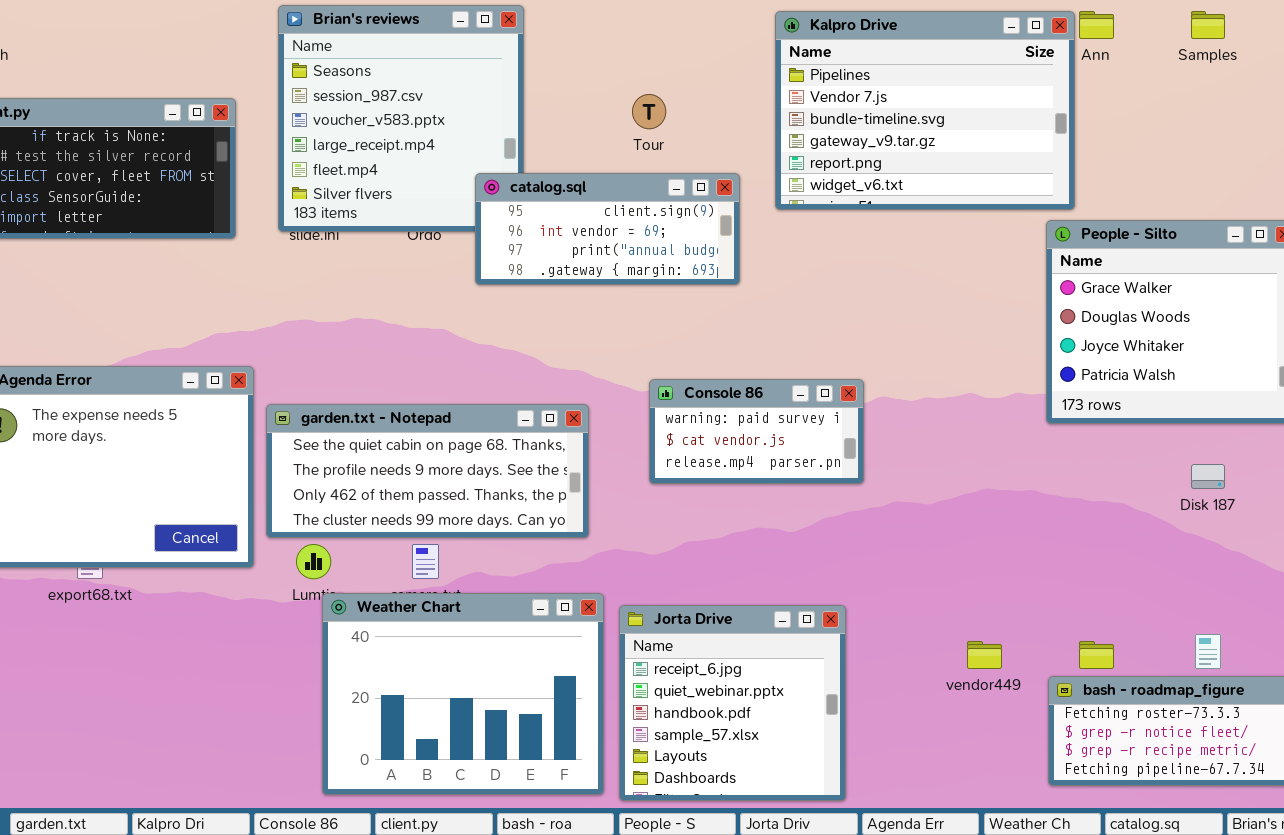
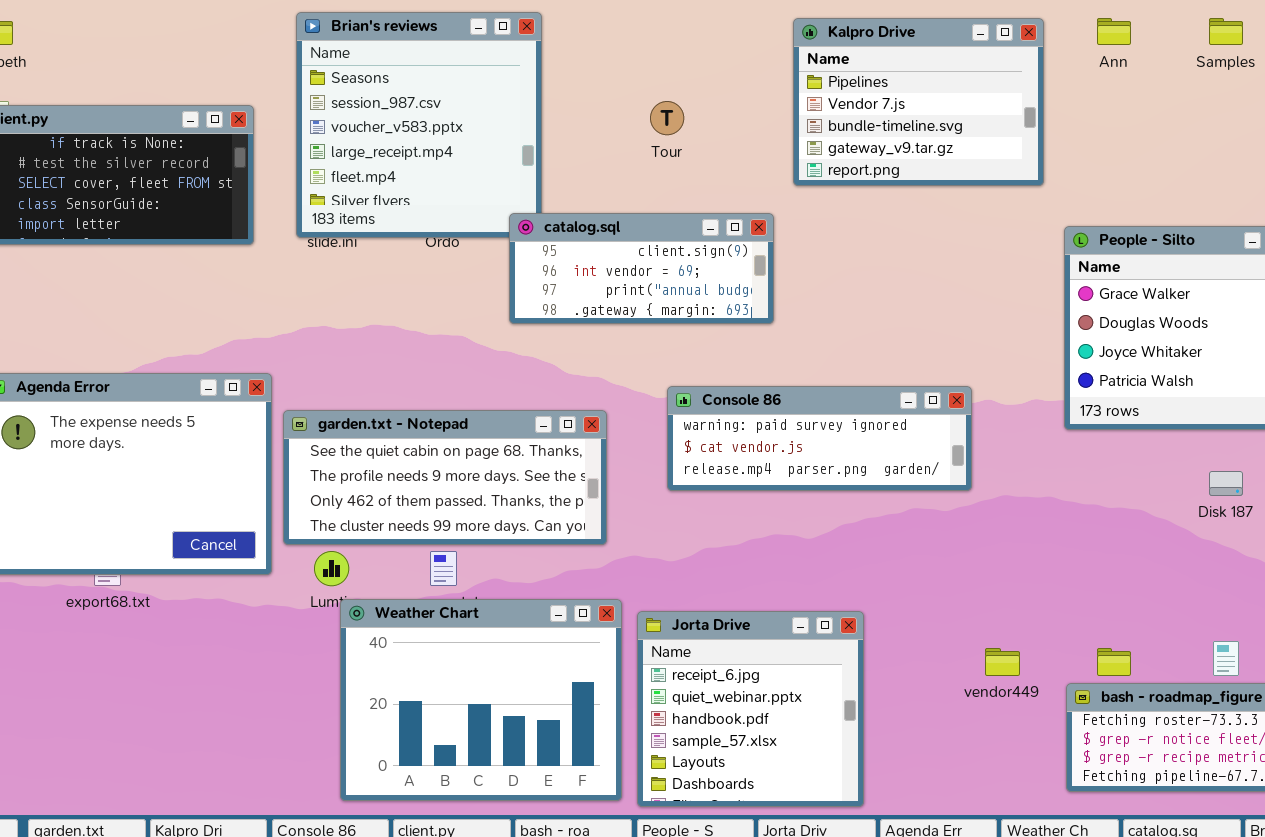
Kalpro Drive: [775,11,1075,210] -> [793,18,1044,186], resized
catalog.sql: [475,173,740,285] -> [509,213,774,324], moved
Console 86: [649,379,864,484] -> [667,386,972,491], resized

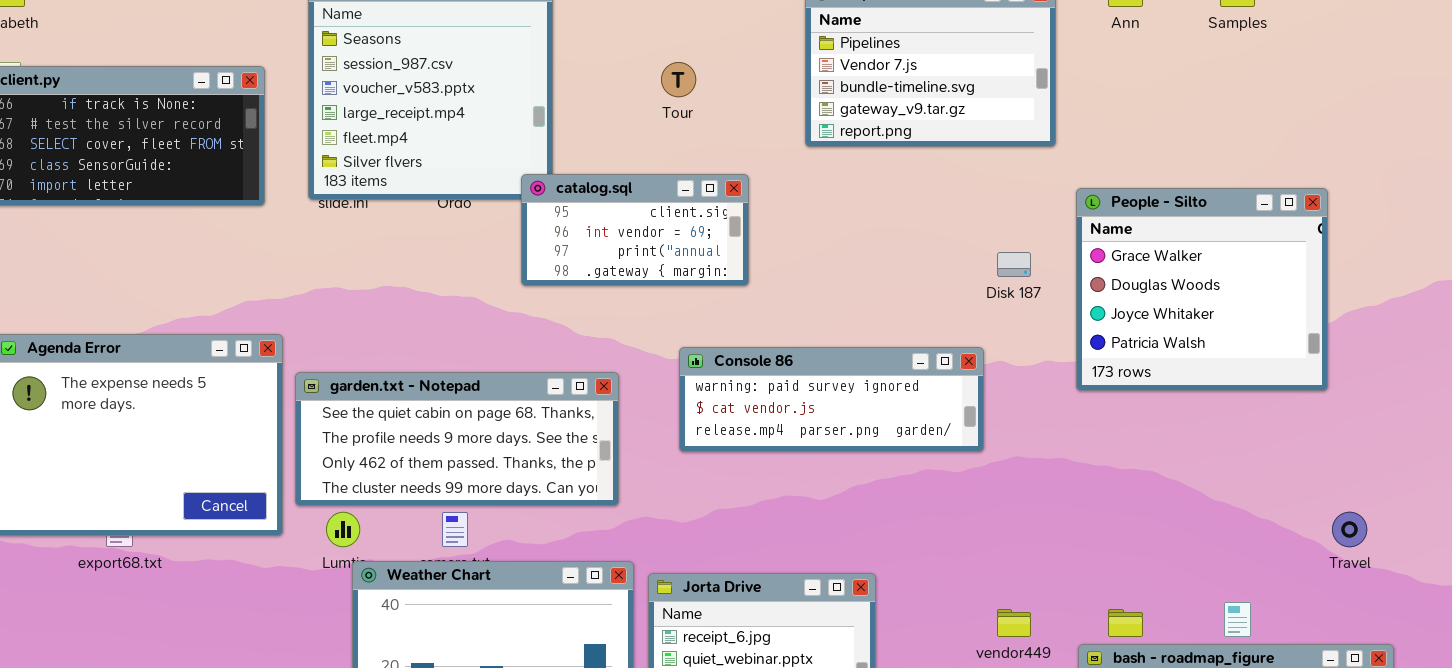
catalog.sql: [509,213,774,324] -> [521,174,749,286], resized
Disk 187: [1209,471,1243,496] -> [997,252,1031,277], moved

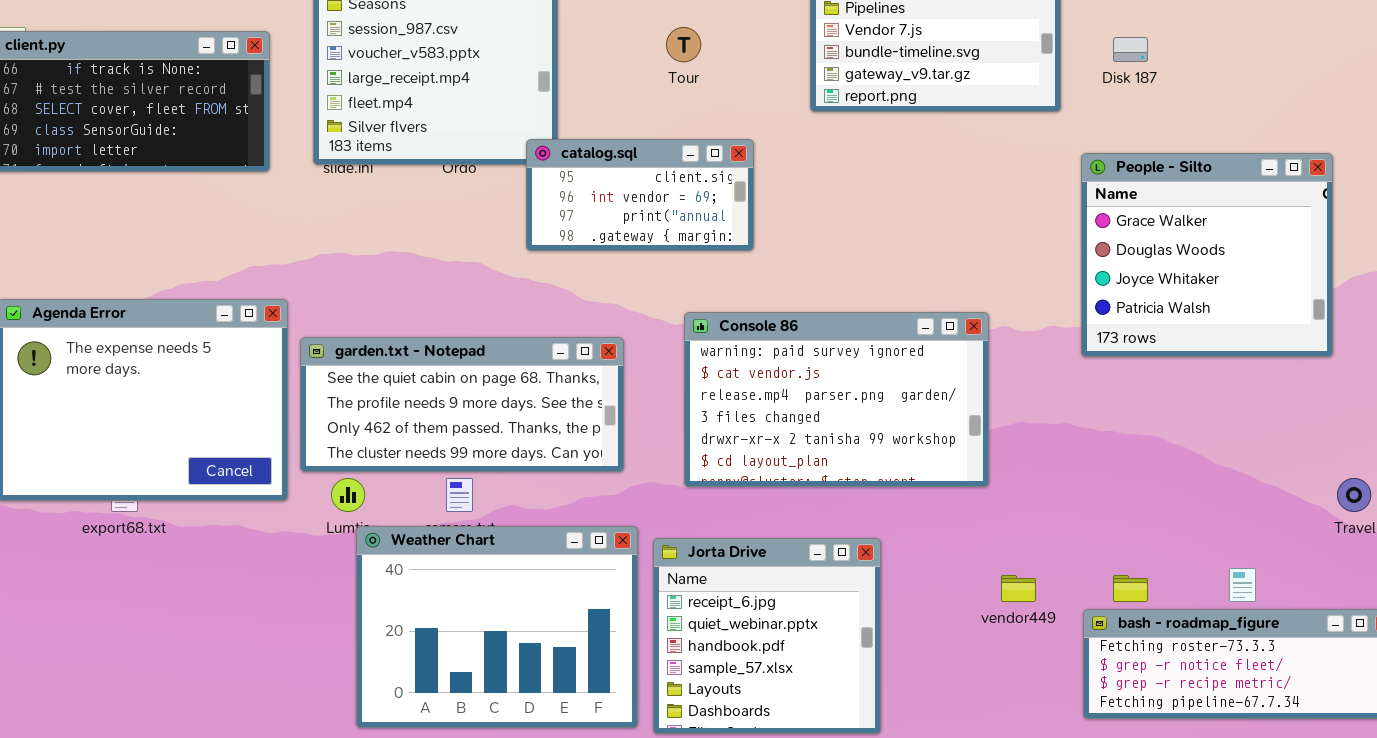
Disk 187: [997,252,1031,277] -> [1113,37,1148,62], moved
Console 86: [679,347,984,452] -> [684,312,989,487], resized

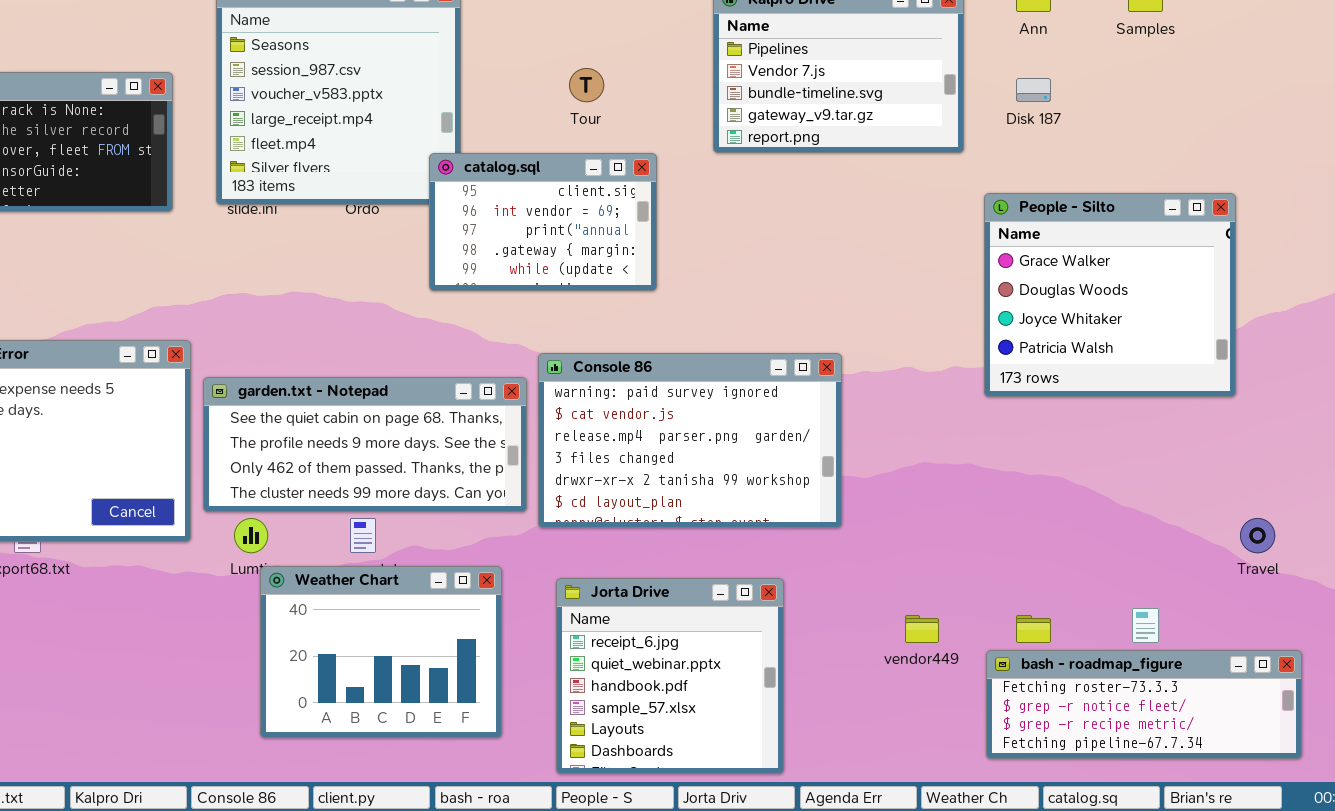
catalog.sql: [526,139,754,251] -> [429,153,657,291], resized
Console 86: [684,312,989,487] -> [538,353,842,528], moved
Weather Chart: [356,526,638,728] -> [260,566,502,738], resized

